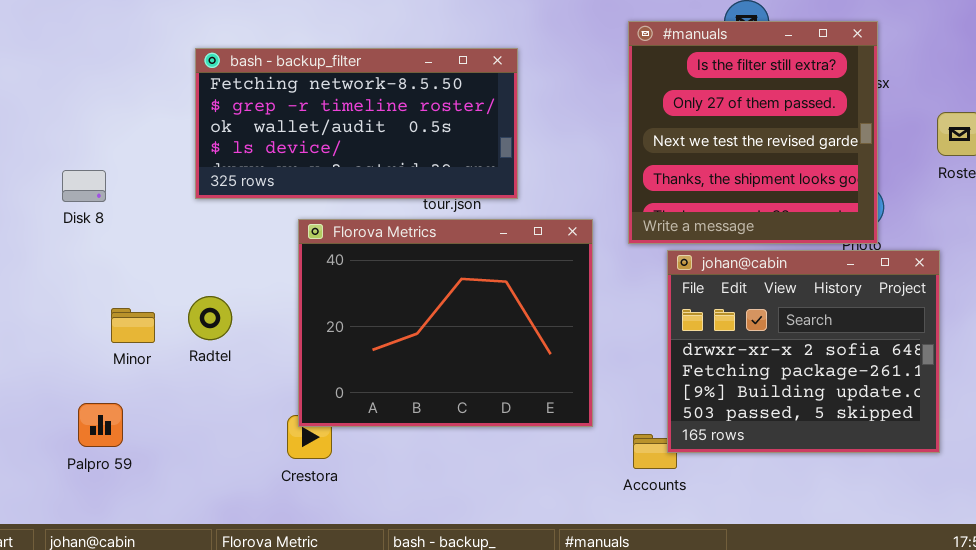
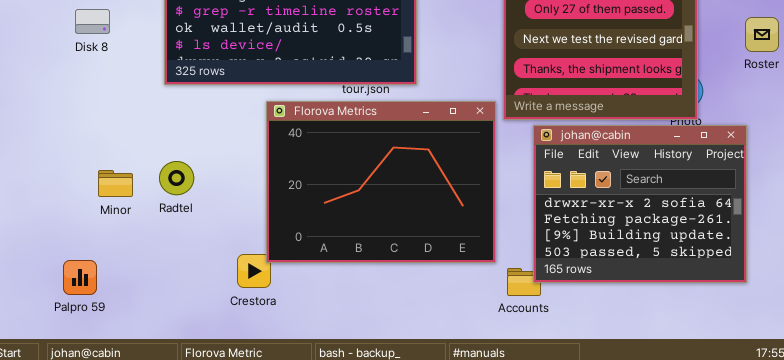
Disk 8: [62,170,106,202] -> [75,9,110,34], moved
Florova Metrics: [298,219,593,427] -> [266,101,496,263], moved
Palpro 59: [78,403,123,447] -> [63,260,97,295], moved

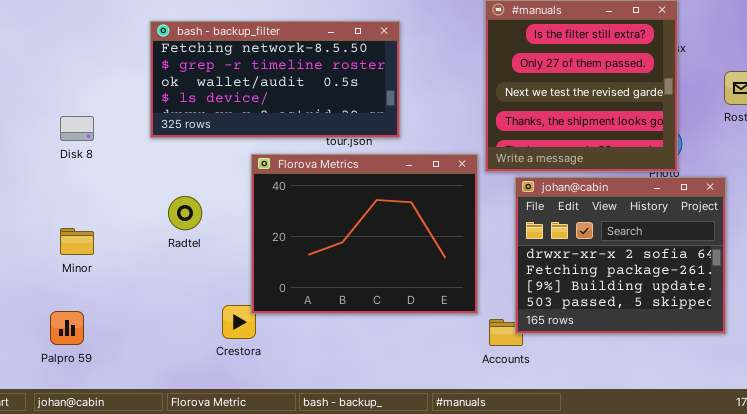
Disk 8: [75,9,110,34] -> [60,116,94,141], moved
Radtel: [159,161,194,195] -> [168,196,202,230], moved
Minor: [98,170,133,197] -> [60,228,94,255], moved

